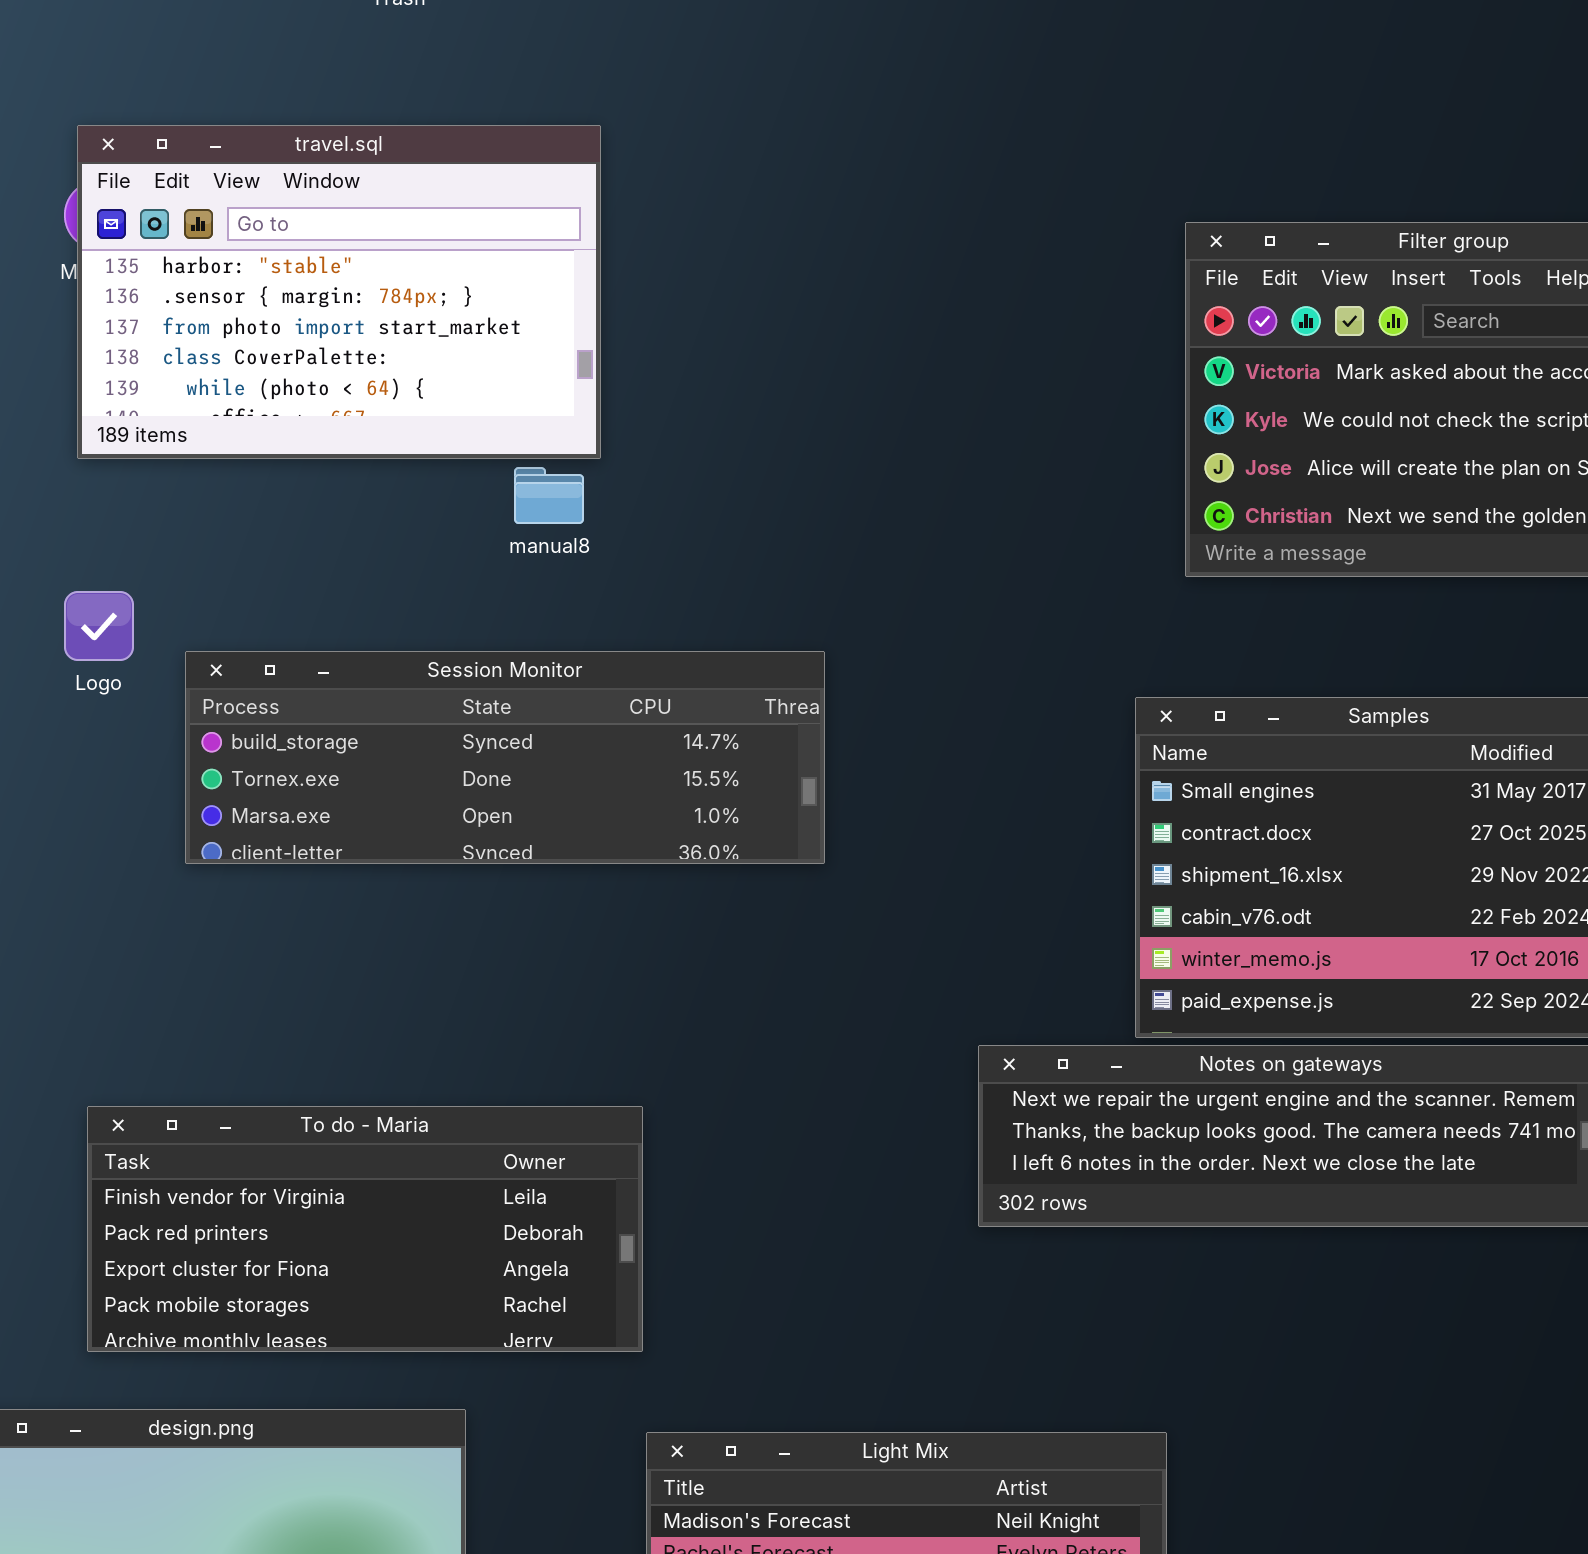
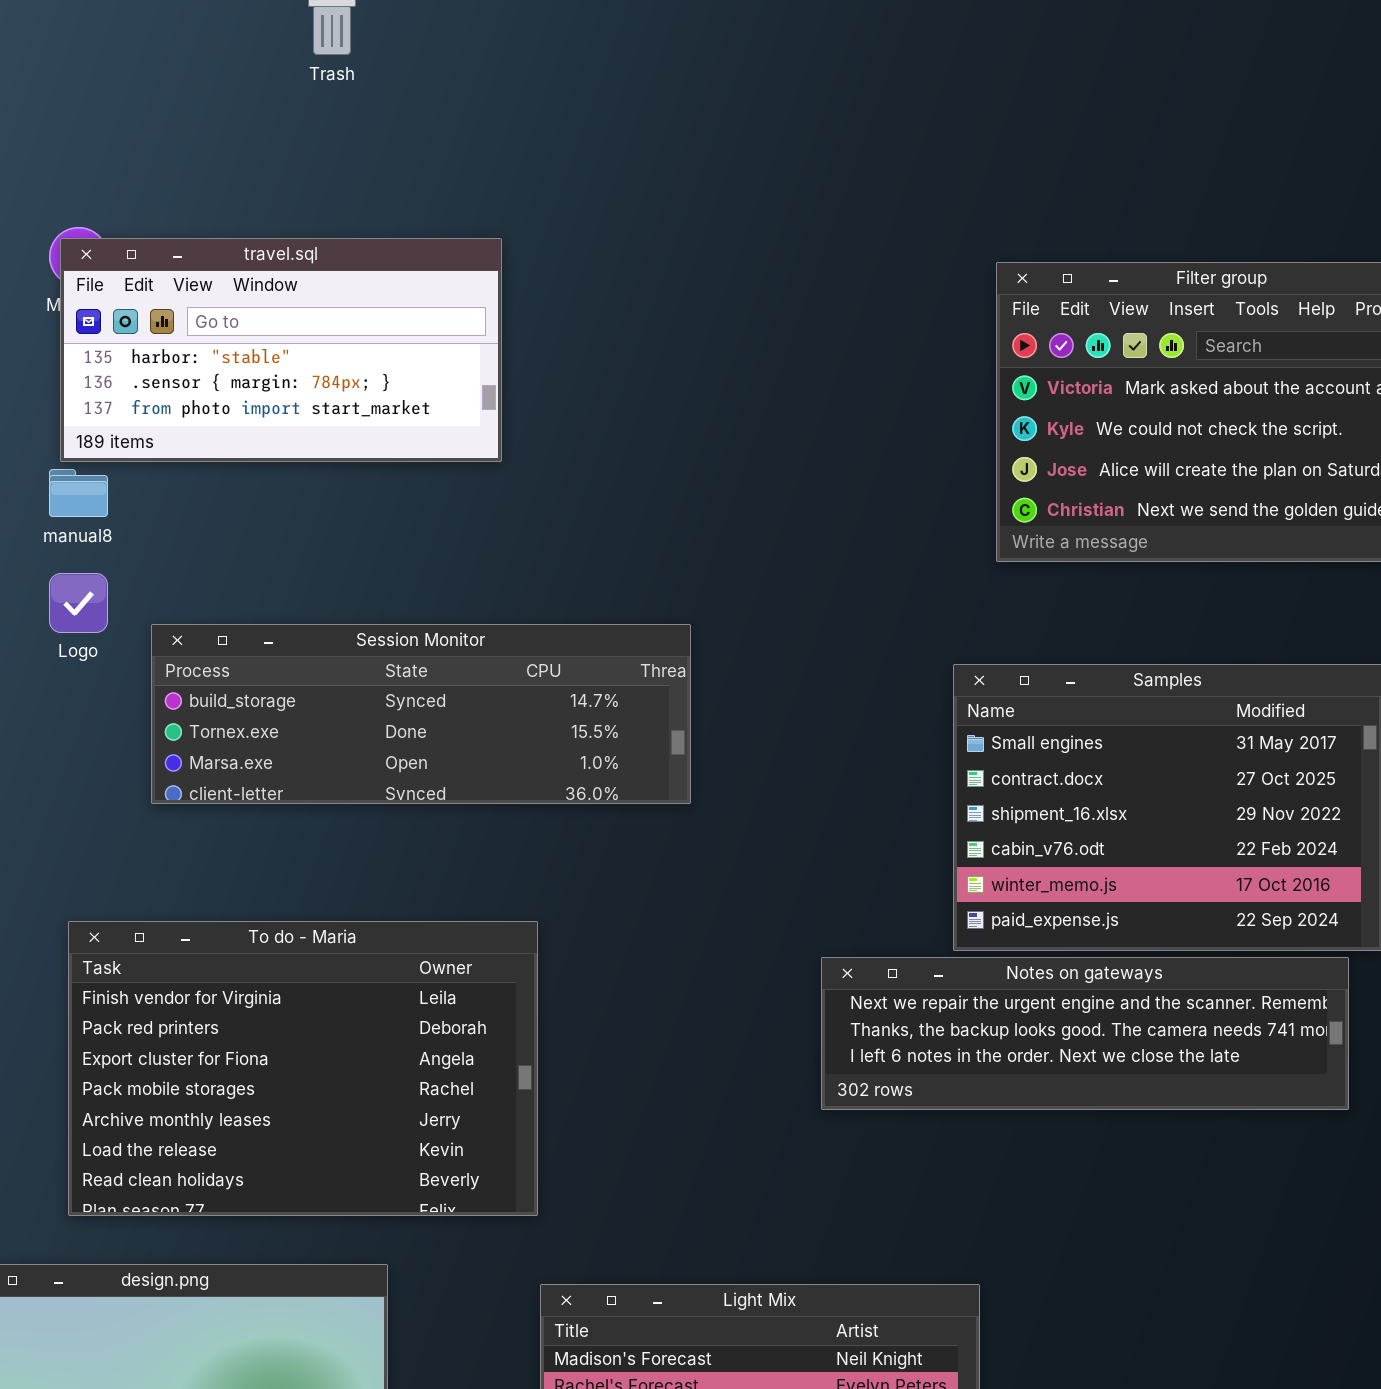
travel.sql: [77,125,601,459] -> [60,238,502,462], resized
manual8: [514,467,584,524] -> [49,469,108,517], moved
To do - Maria: [87,1106,643,1352] -> [68,921,538,1216], resized

